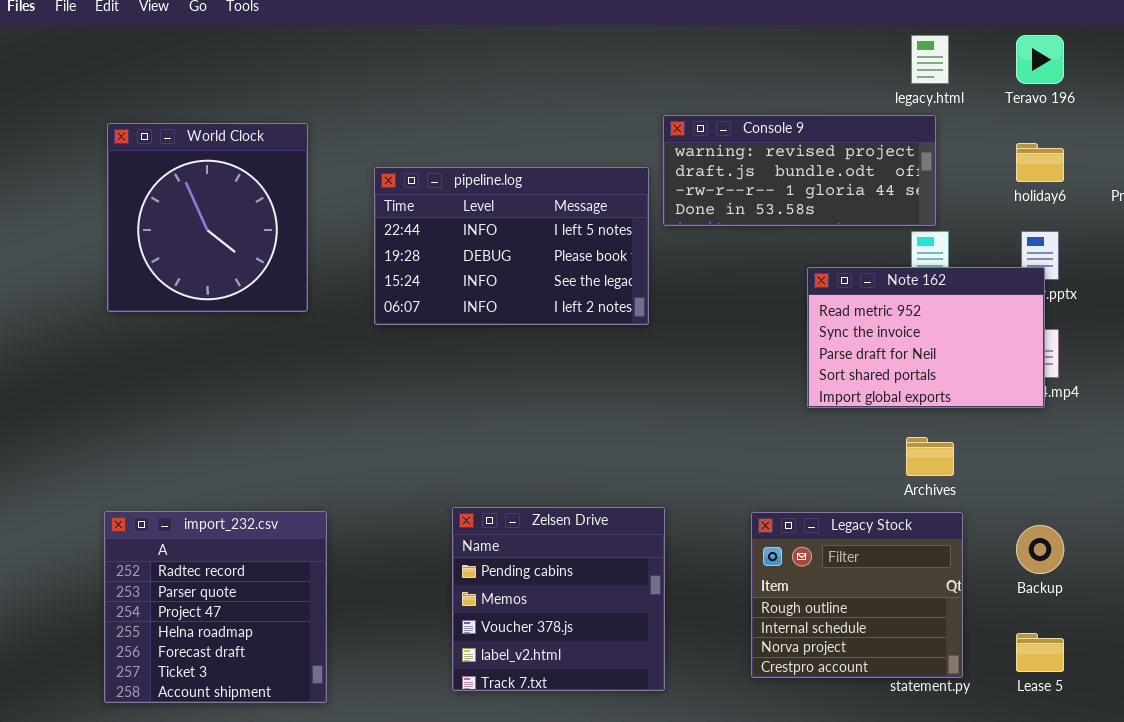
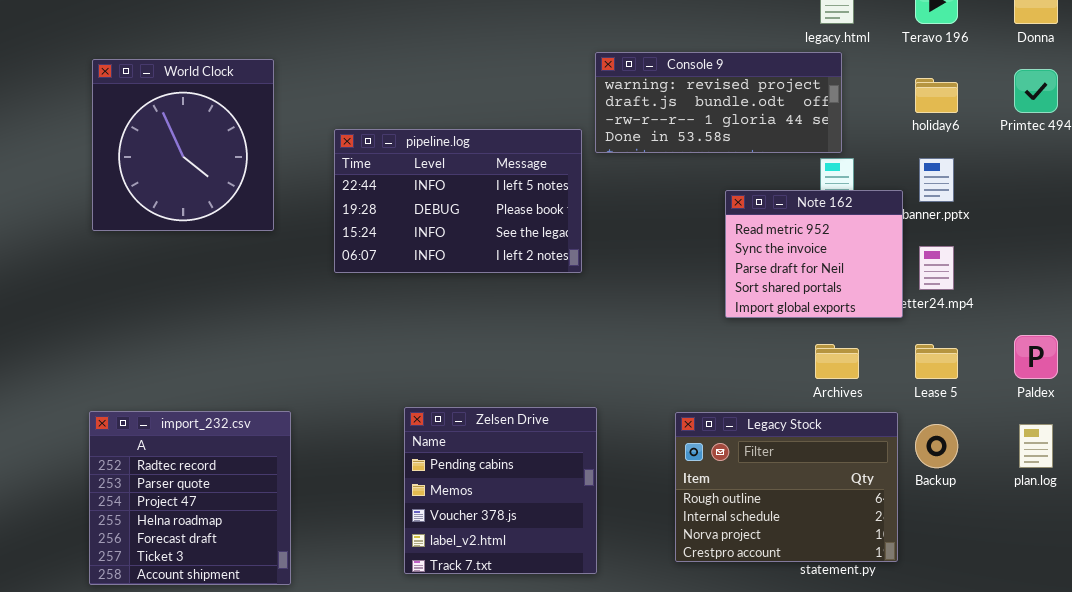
pipeline.log: [374,167,649,325] -> [334,129,582,273], moved
Note 162: [807,267,1045,408] -> [725,190,903,318], resized
Legacy Stock: [751,512,963,678] -> [675,412,898,562], resized
Lease 5: [1016,633,1064,672] -> [915,344,958,379], moved

